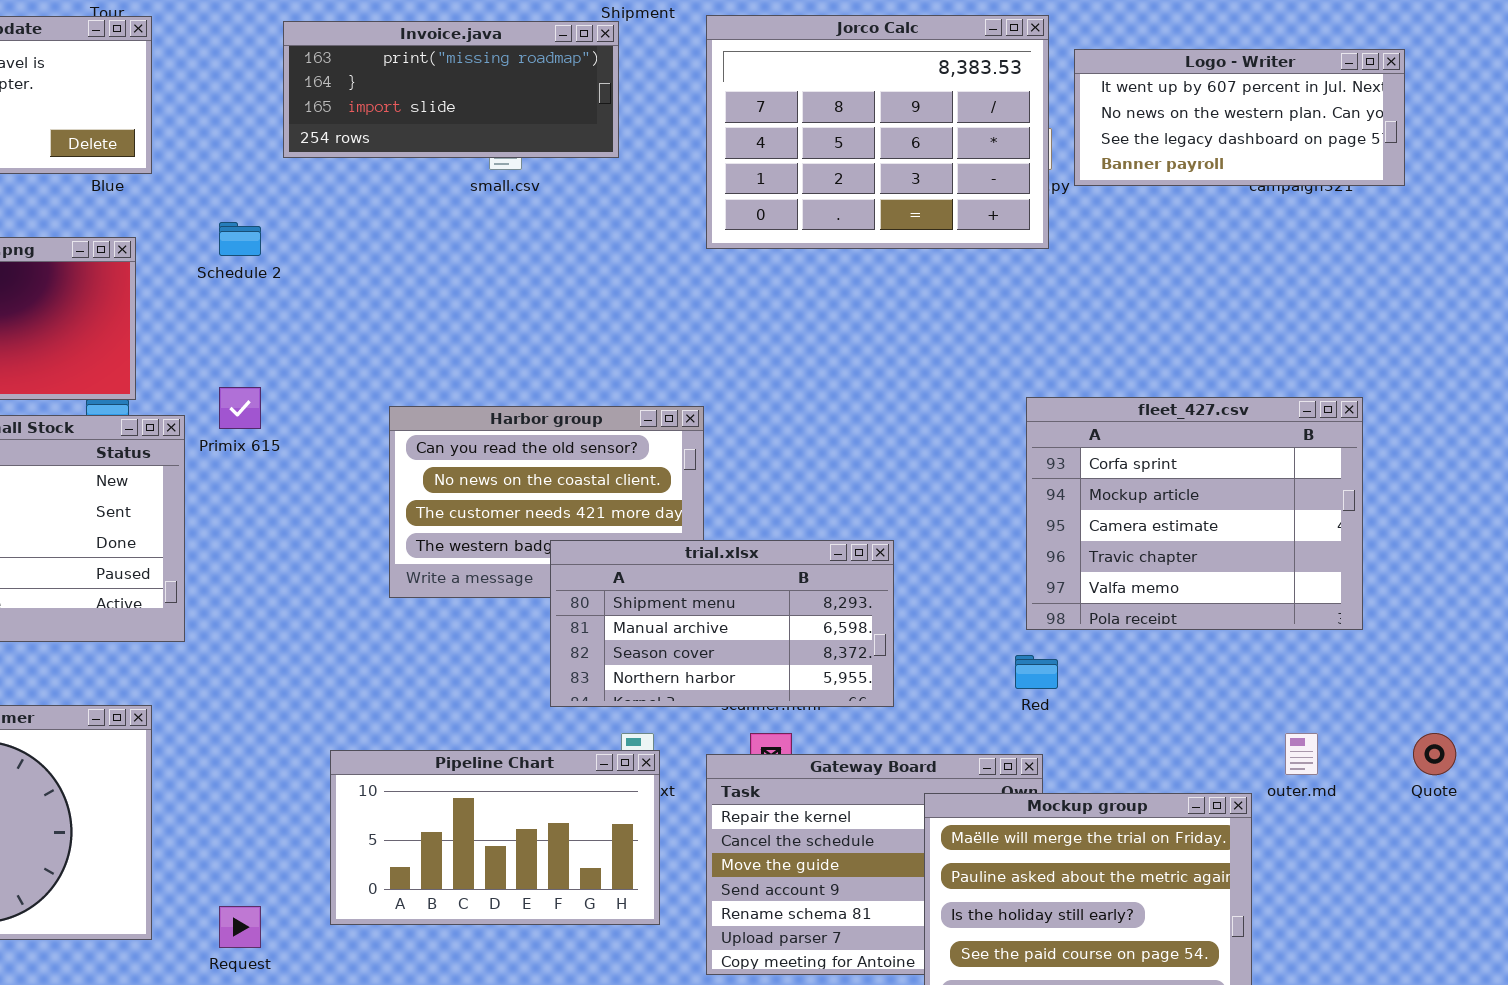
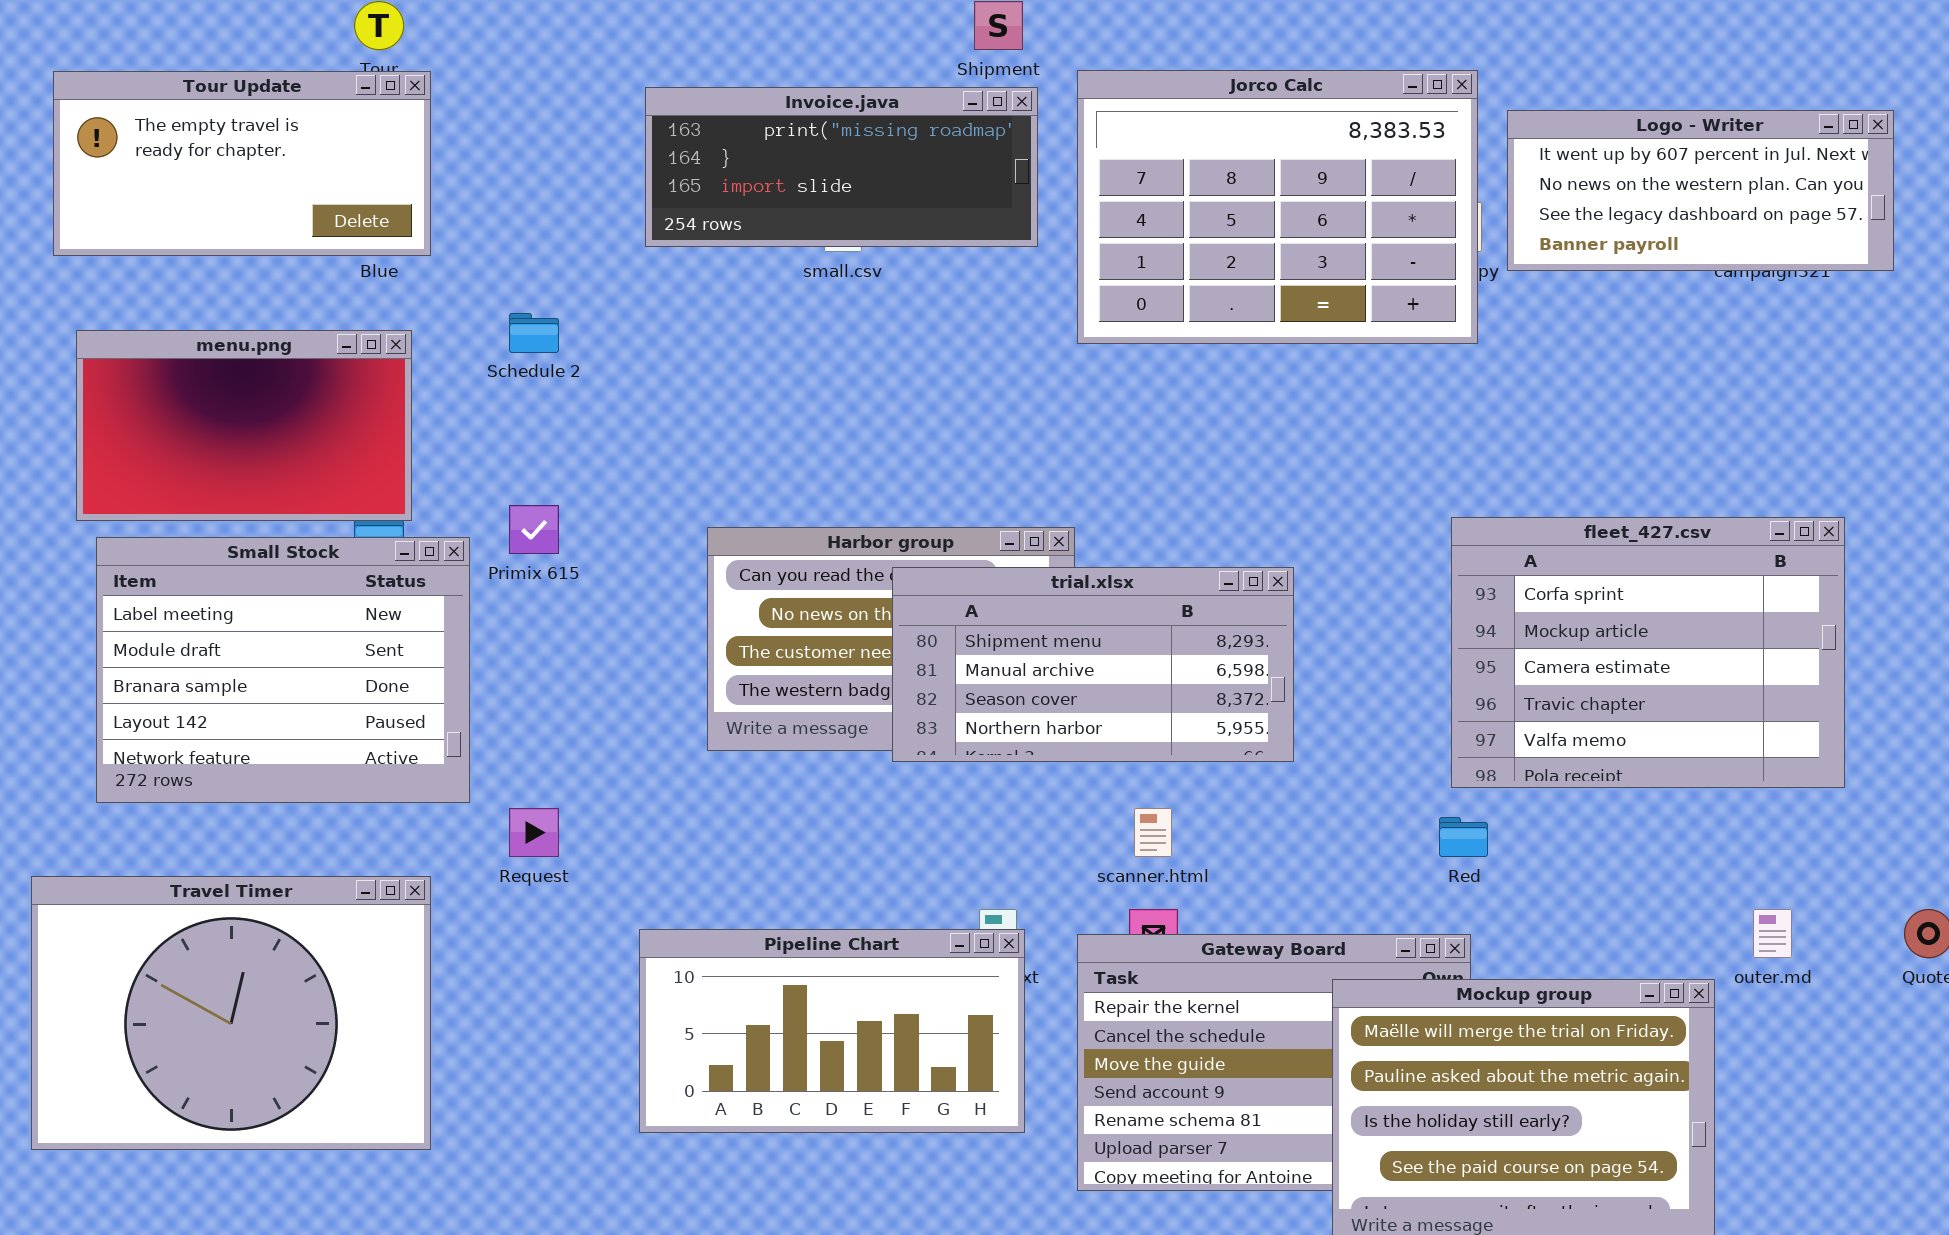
Invoice.java: [283,21,619,158] -> [645,87,1038,247], moved
trial.xlsx: [550,540,894,707] -> [892,567,1294,762], moved
Request: [219,906,261,948] -> [509,808,559,857], moved

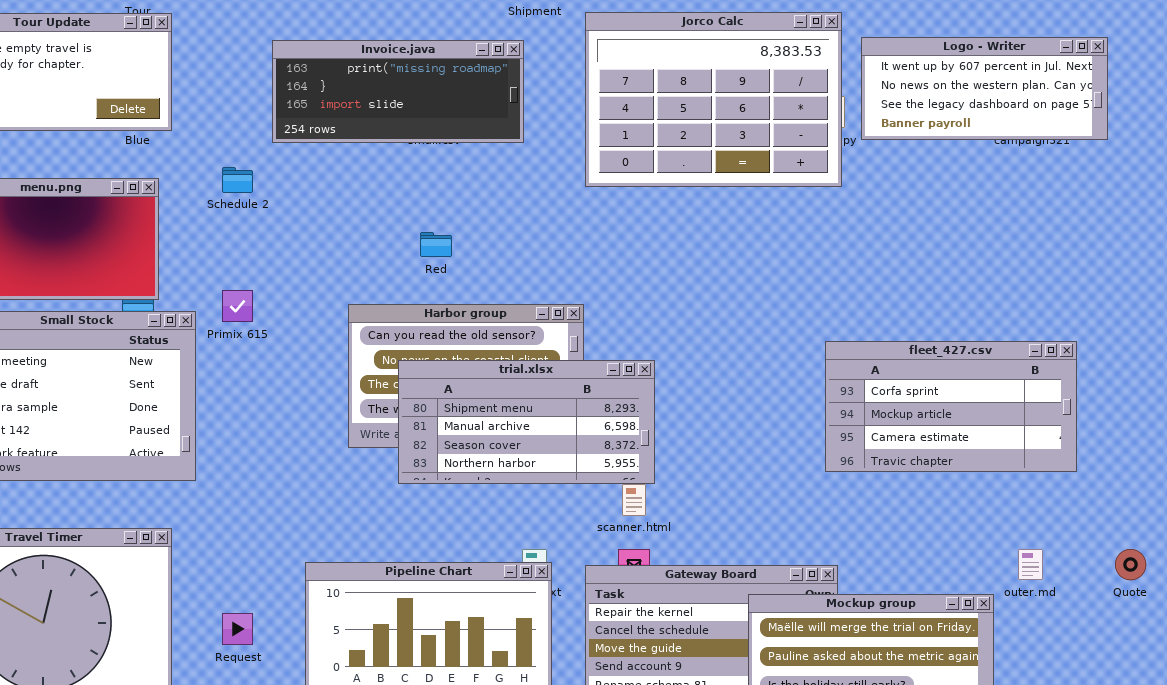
Invoice.java: [645,87,1038,247] -> [272,40,524,143], moved
fleet_427.csv: [1451,517,1845,788] -> [825,341,1077,472], resized
trial.xlsx: [892,567,1294,762] -> [398,360,655,484], moved
Request: [509,808,559,857] -> [222,613,253,645], moved
Red: [1439,817,1488,857] -> [420,232,452,257], moved

